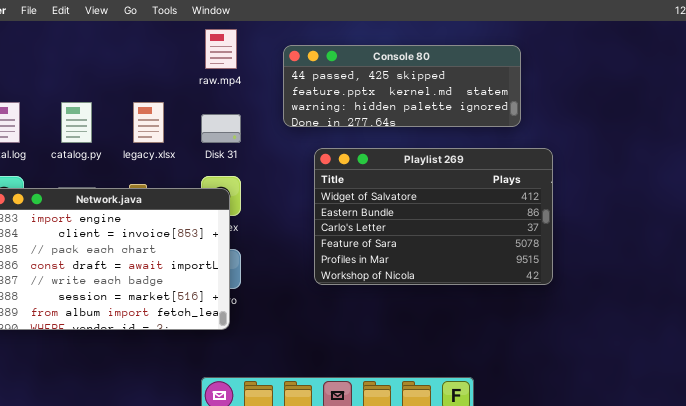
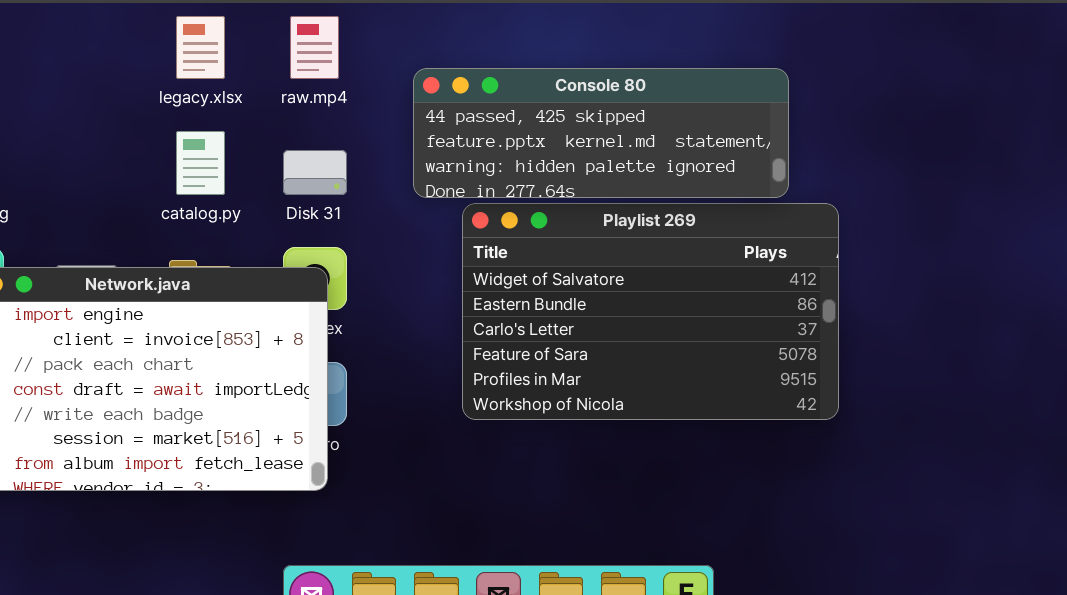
Console 80: [283,45,521,127] -> [413,68,789,198], moved
catalog.py: [61,102,92,143] -> [176,131,225,195], moved
legacy.xlsx: [133,102,164,143] -> [176,16,225,79], moved

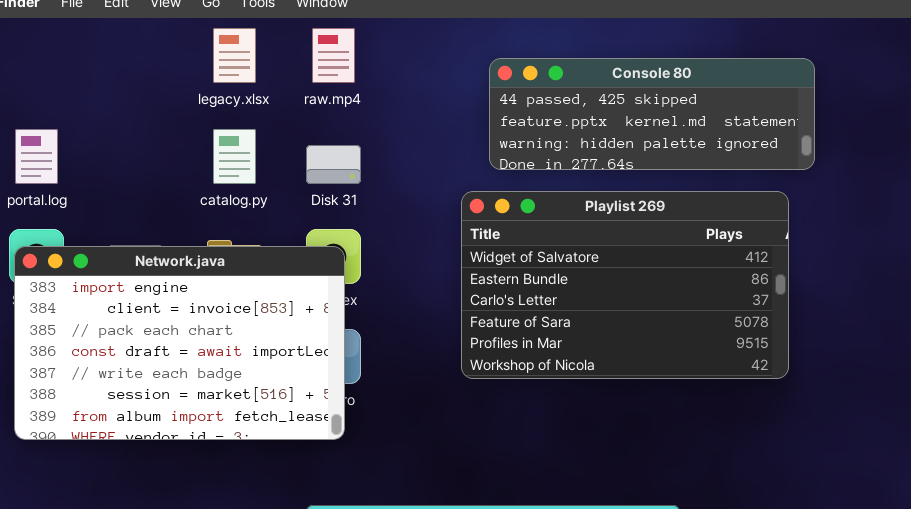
Console 80: [413,68,789,198] -> [489,58,815,170], moved

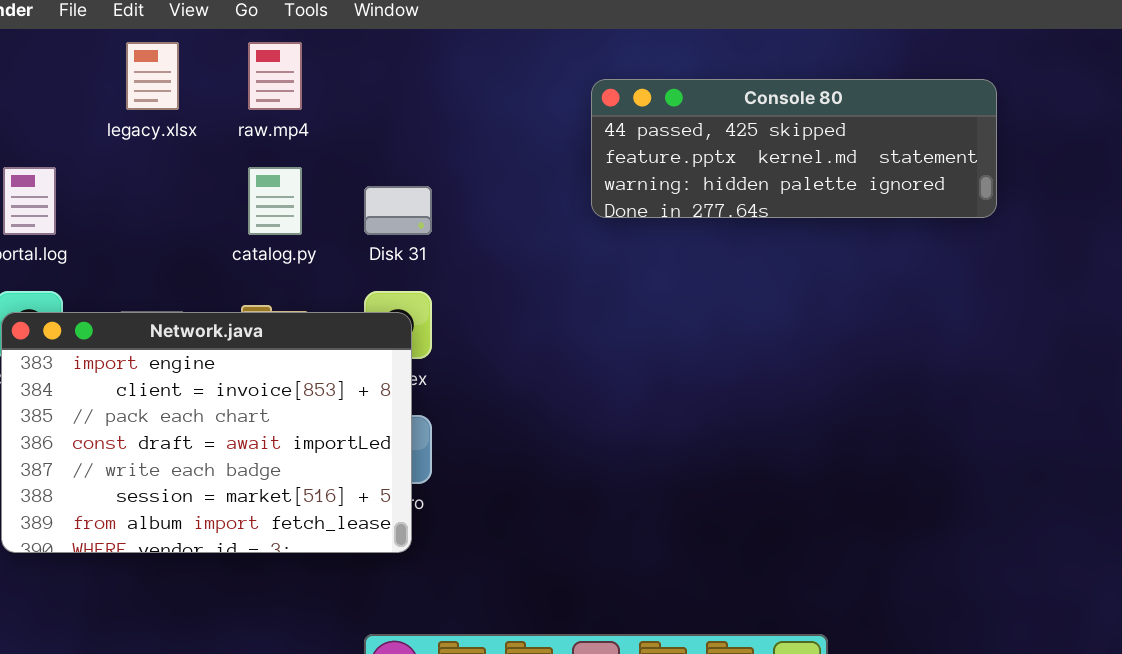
legacy.xlsx: [213,28,256,83] -> [126,42,179,110], moved
raw.mp4: [312,28,355,83] -> [248,42,302,110], moved
Playlist 269: [461,191,789,379] -> none, closed

